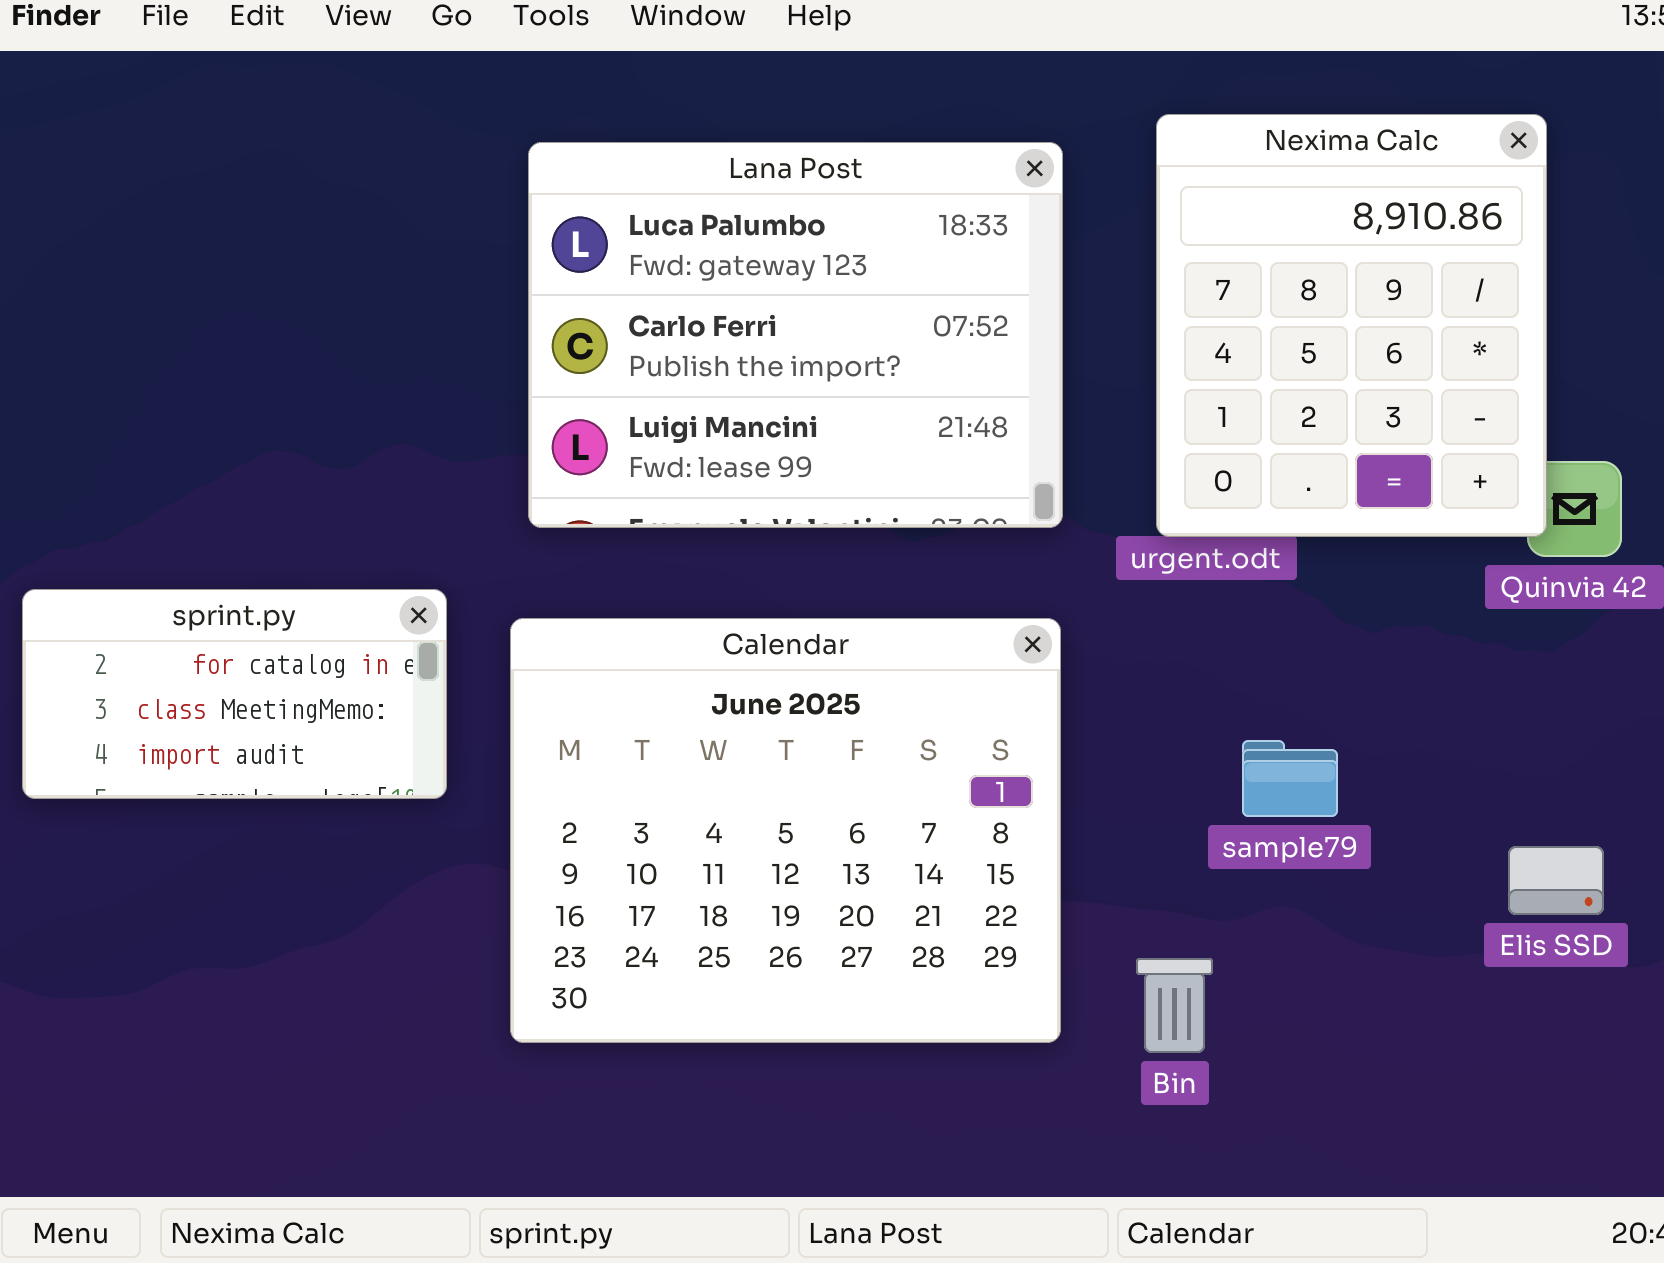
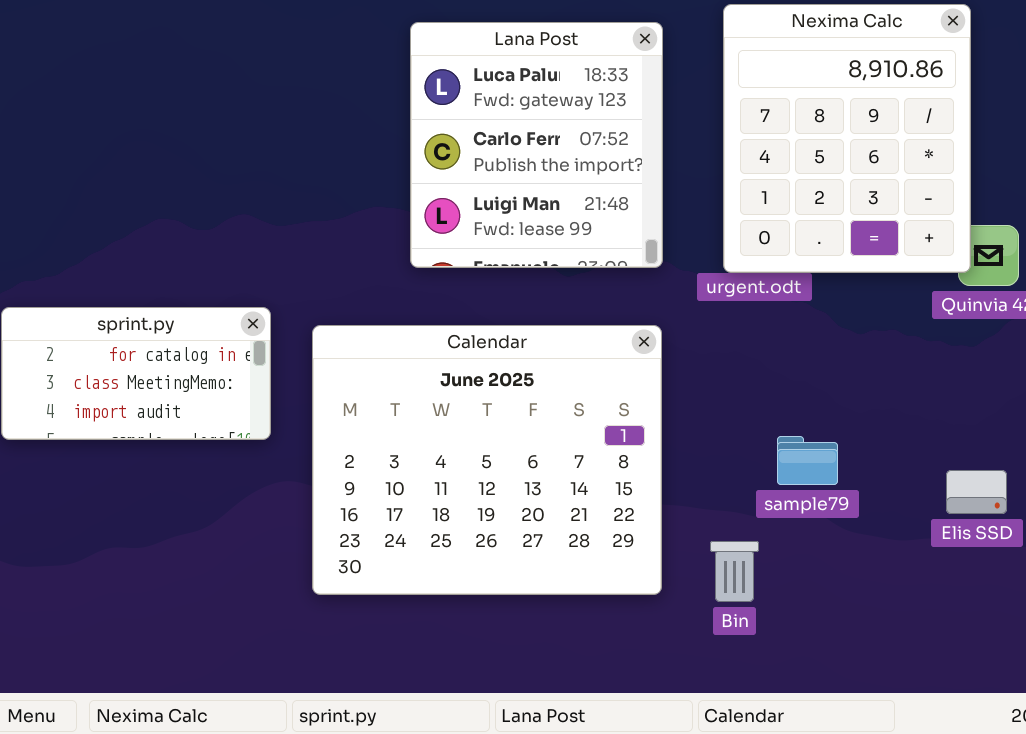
Lana Post: [528,142,1063,528] -> [410,22,663,268], resized
sample79: [1242,740,1338,817] -> [777,436,838,485], moved

